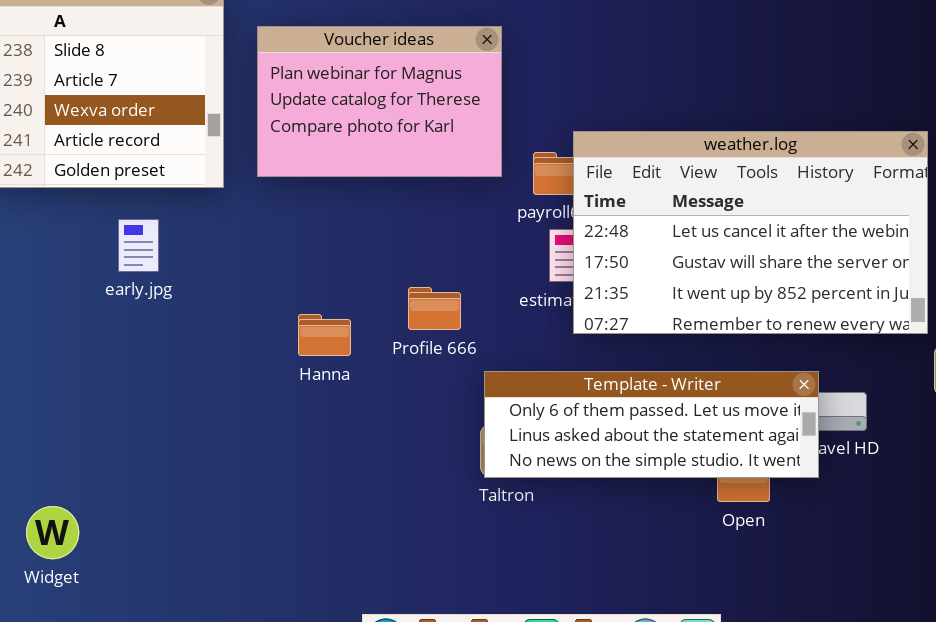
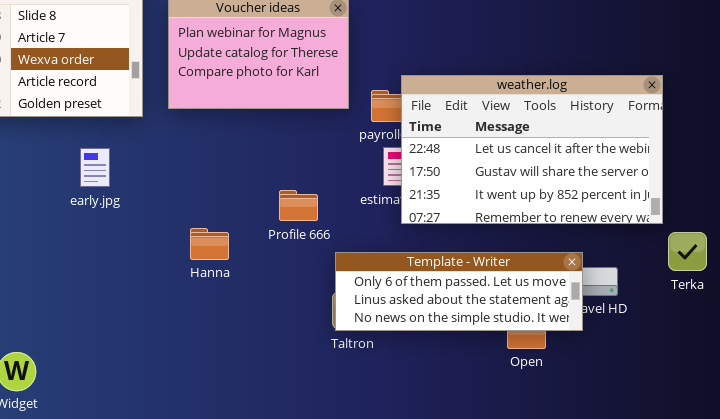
early.jpg: [118,219,159,272] -> [80,148,110,187], moved
Hanna: [298,314,351,356] -> [190,228,229,260], moved

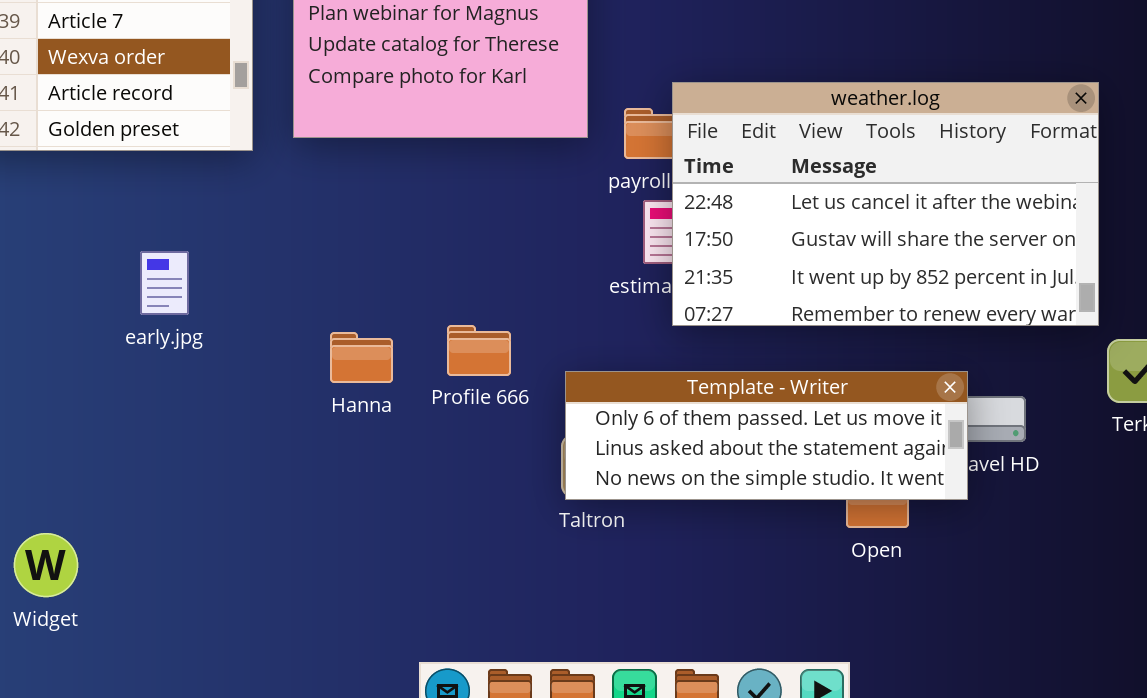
early.jpg: [80,148,110,187] -> [140,251,189,315], moved
Profile 666: [279,190,318,221] -> [447,325,511,376], moved

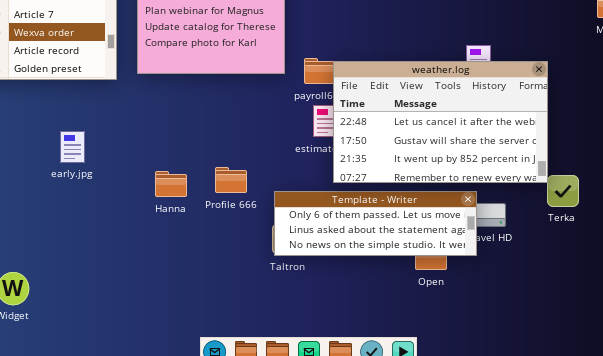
weather.log: [672,82,1099,326] -> [333,61,548,183], moved

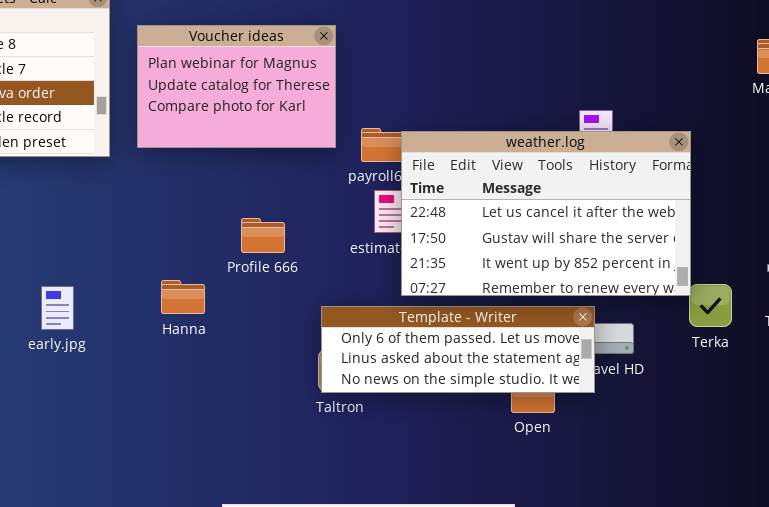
early.jpg: [60,131,85,163] -> [41,286,74,330], moved
Profile 666: [215,167,247,193] -> [241,218,285,253], moved

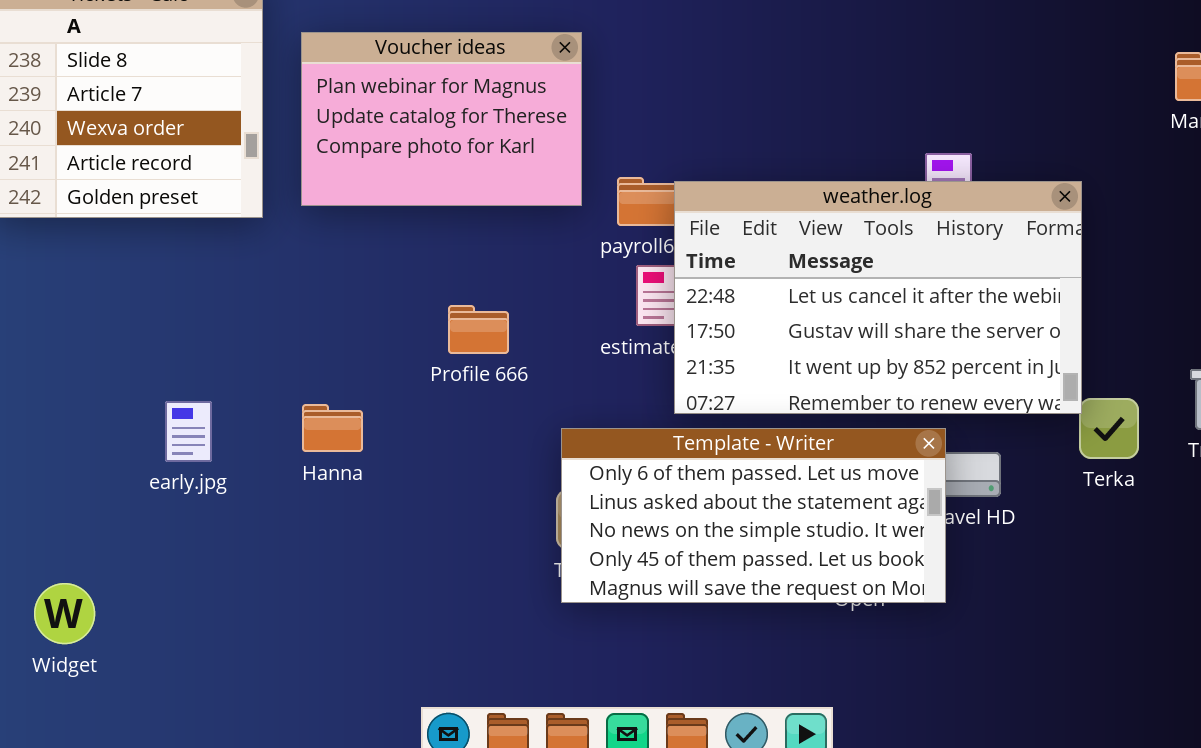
Hanna: [161,280,205,314] -> [302,404,363,452], moved
Template - Writer: [321,306,595,393] -> [561,428,946,603], resized

